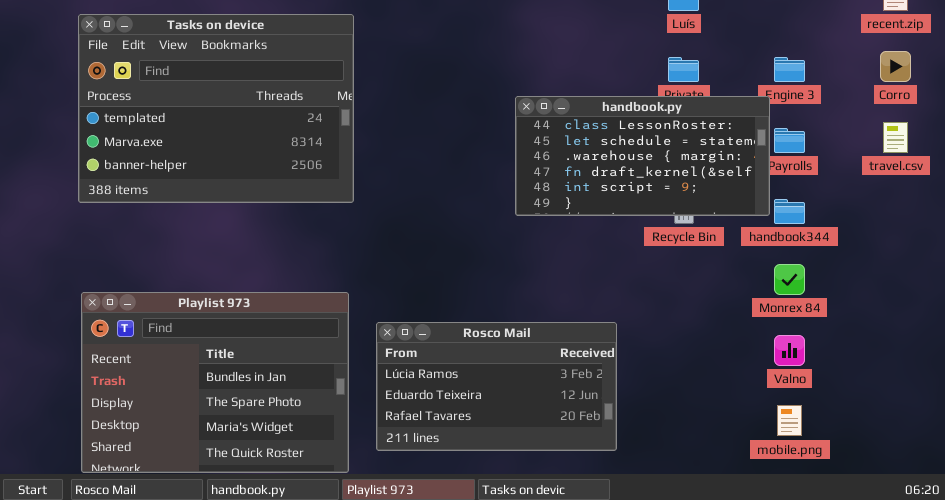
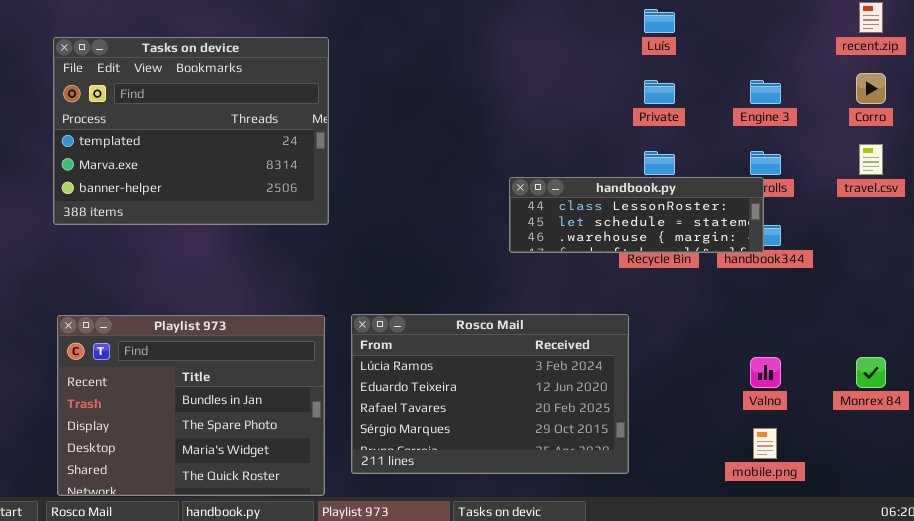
handbook.py: [515,96,770,216] -> [509,177,764,253], moved, resized
Monrex 84: [774,264,805,295] -> [856,357,886,388], moved
Rosco Mail: [376,322,617,451] -> [351,314,629,474], resized

